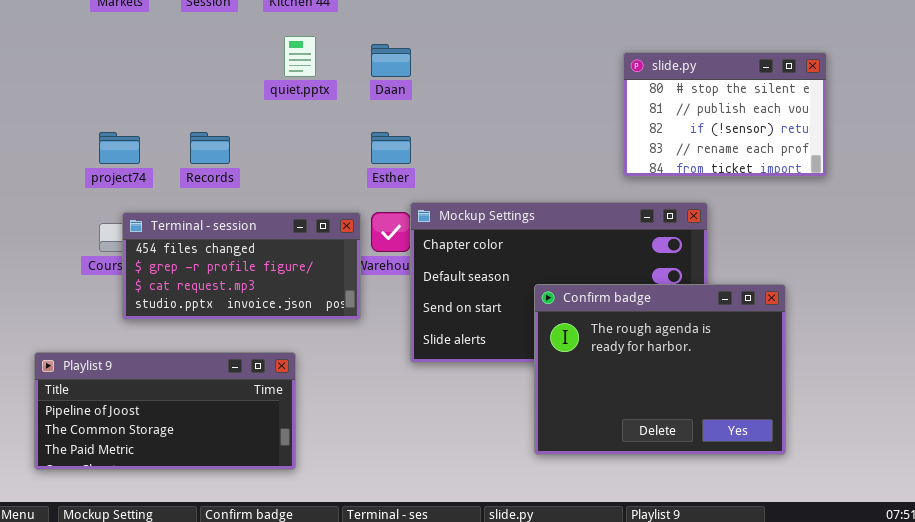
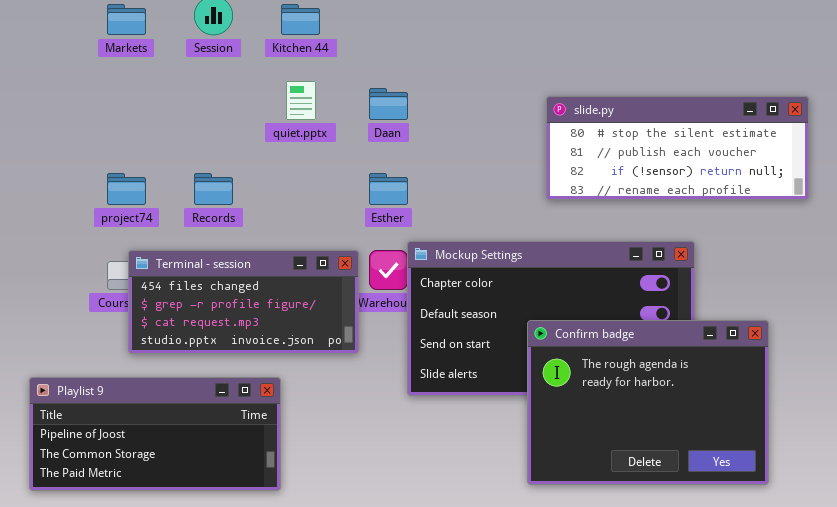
slide.py: [623,52,827,177] -> [546,96,809,200], resized
Playlist 9: [34,352,296,470] -> [29,377,281,491], moved

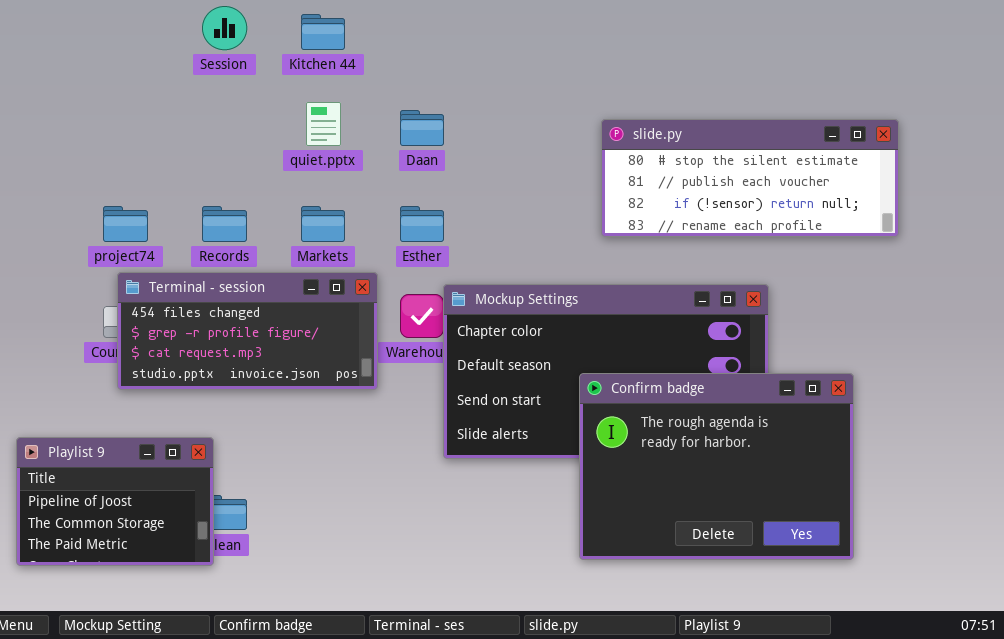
Markets: [107,4,146,35] -> [301,206,345,242], moved
Terminal - session: [128,250,359,354] -> [117,272,378,390], moved
Playlist 9: [29,377,281,491] -> [16,437,214,566], resized

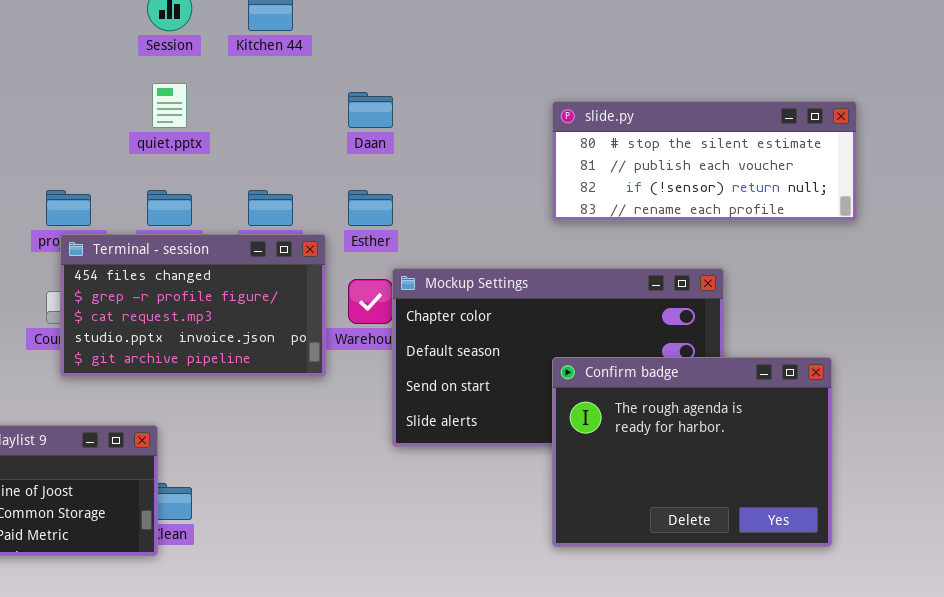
quiet.pptx: [306,102,341,146] -> [152,83,187,128], moved
Terminal - session: [117,272,378,390] -> [60,234,326,377], resized
Confirm badge: [579,373,854,560] -> [552,357,832,547], moved

